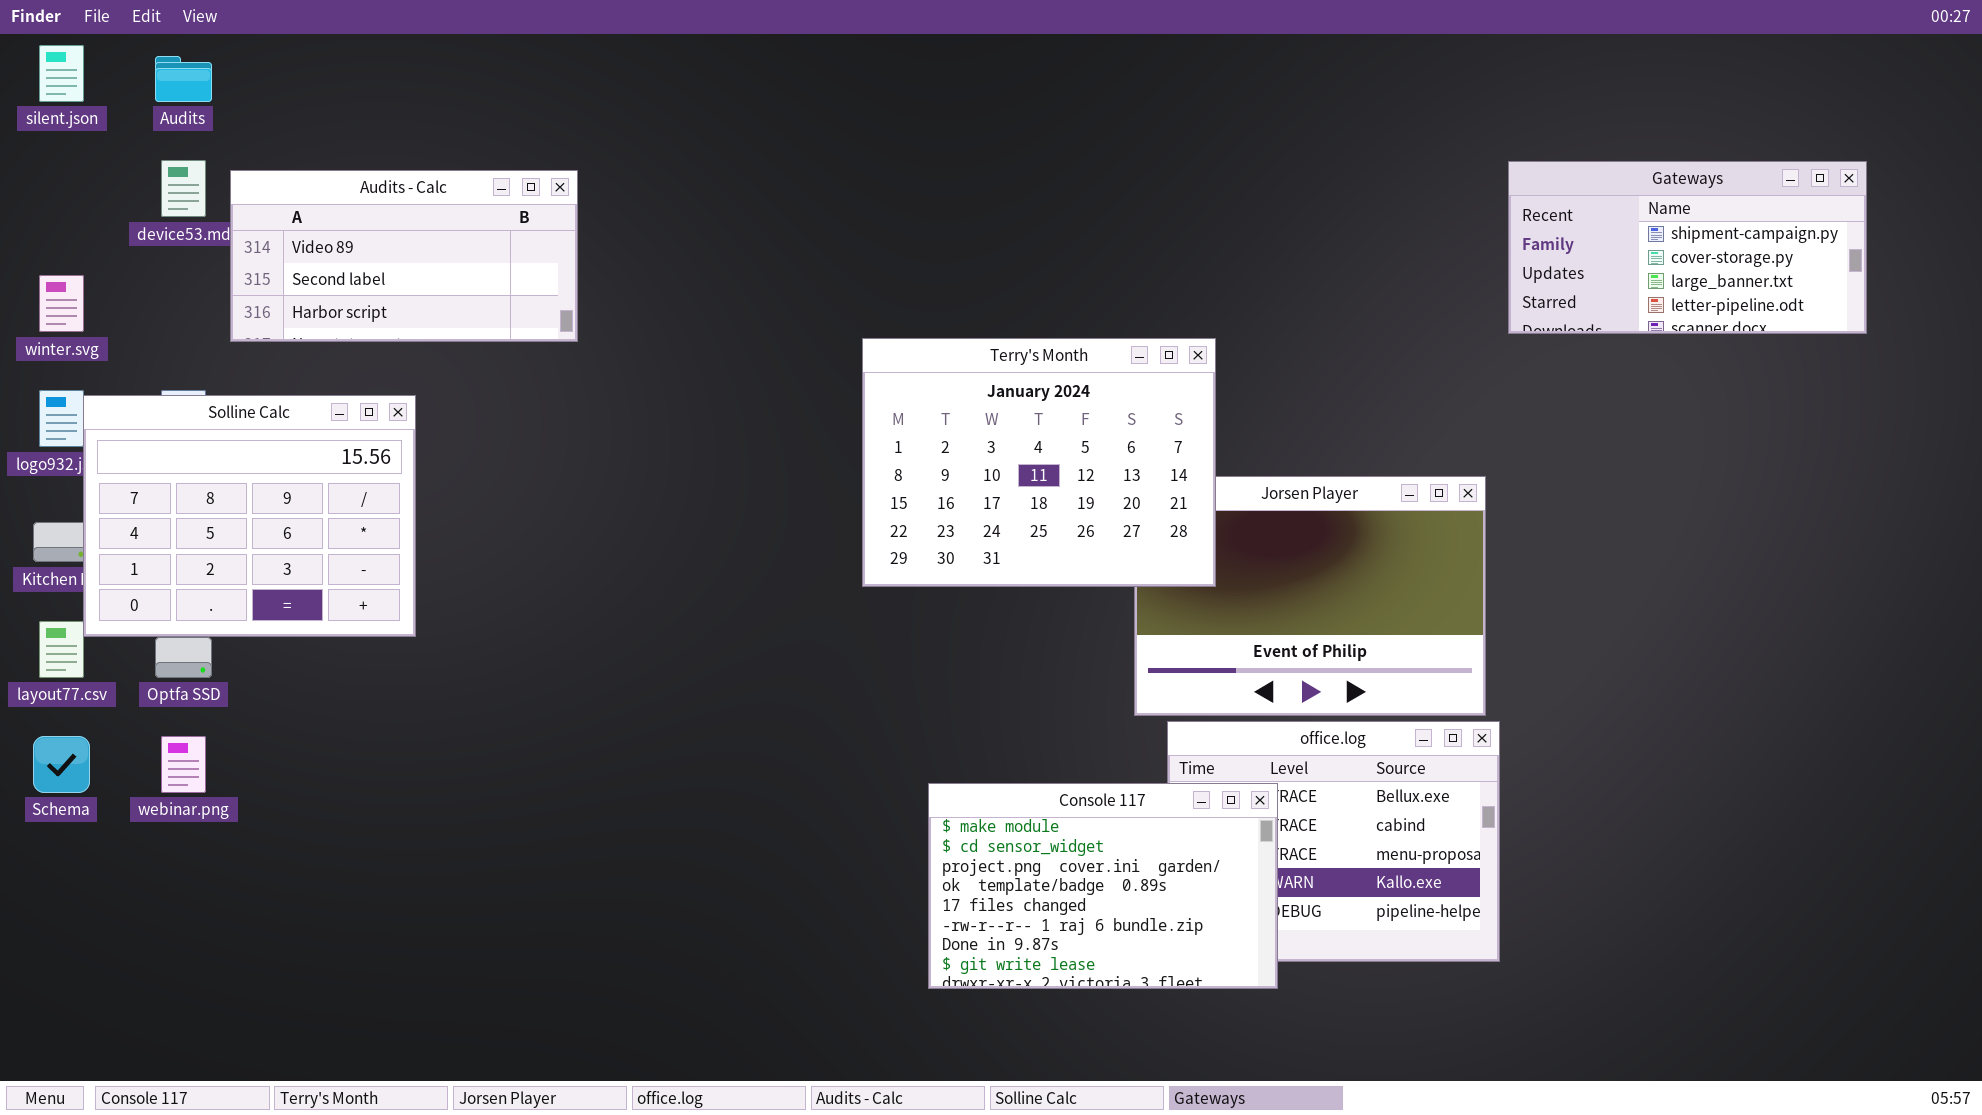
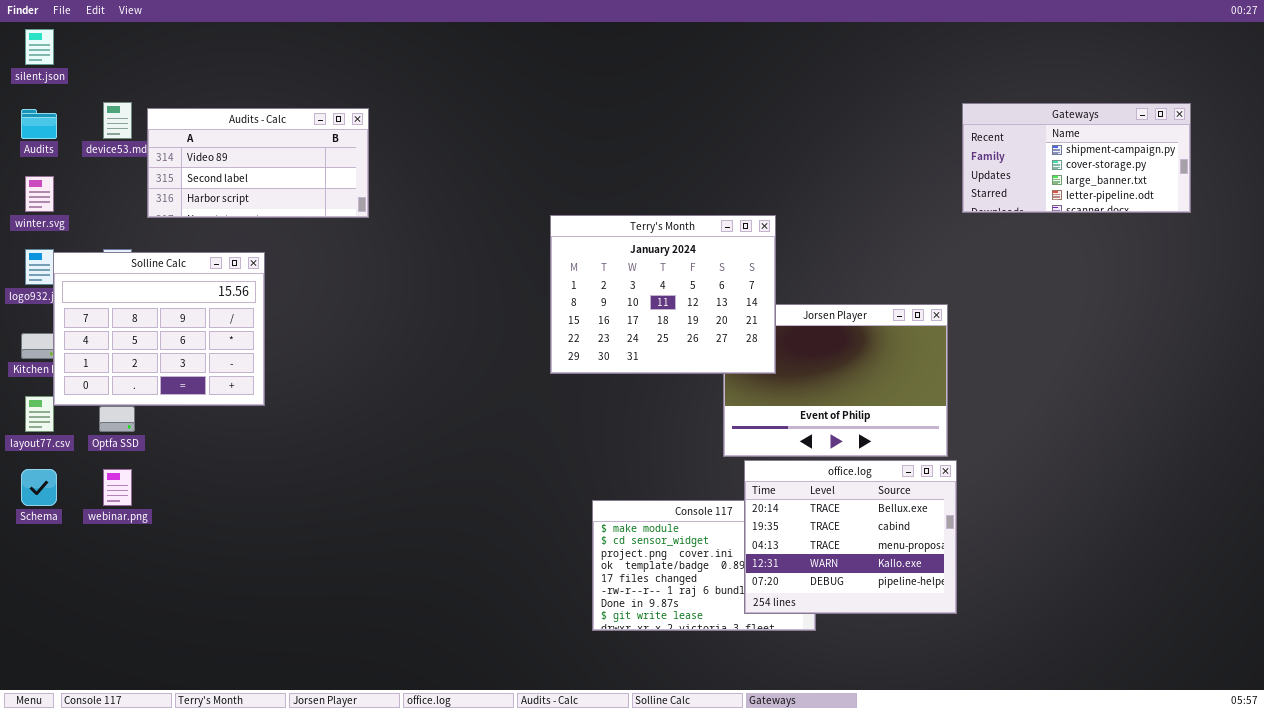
Audits: [155,56,212,102] -> [21,109,57,139], moved
office.log: [1167,721,1500,962] -> [744,460,957,614], raised

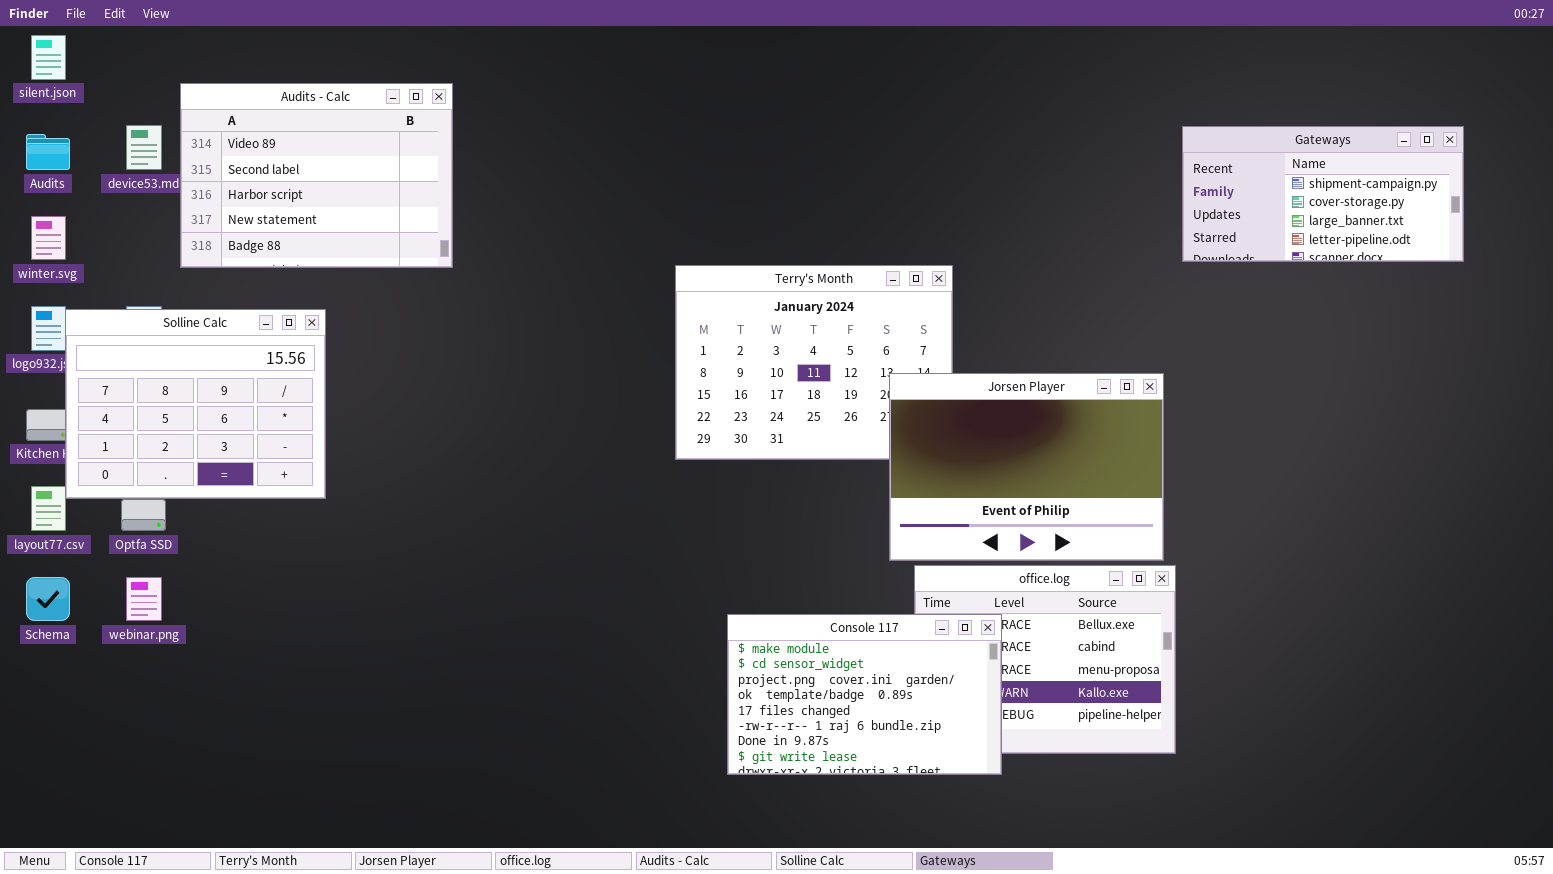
Audits - Calc: [147,108,369,218] -> [180,83,453,268], resized
Jorsen Player: [723,304,948,457] -> [889,373,1164,561], raised
Console 117: [592,500,816,631] -> [727,614,1002,775], raised

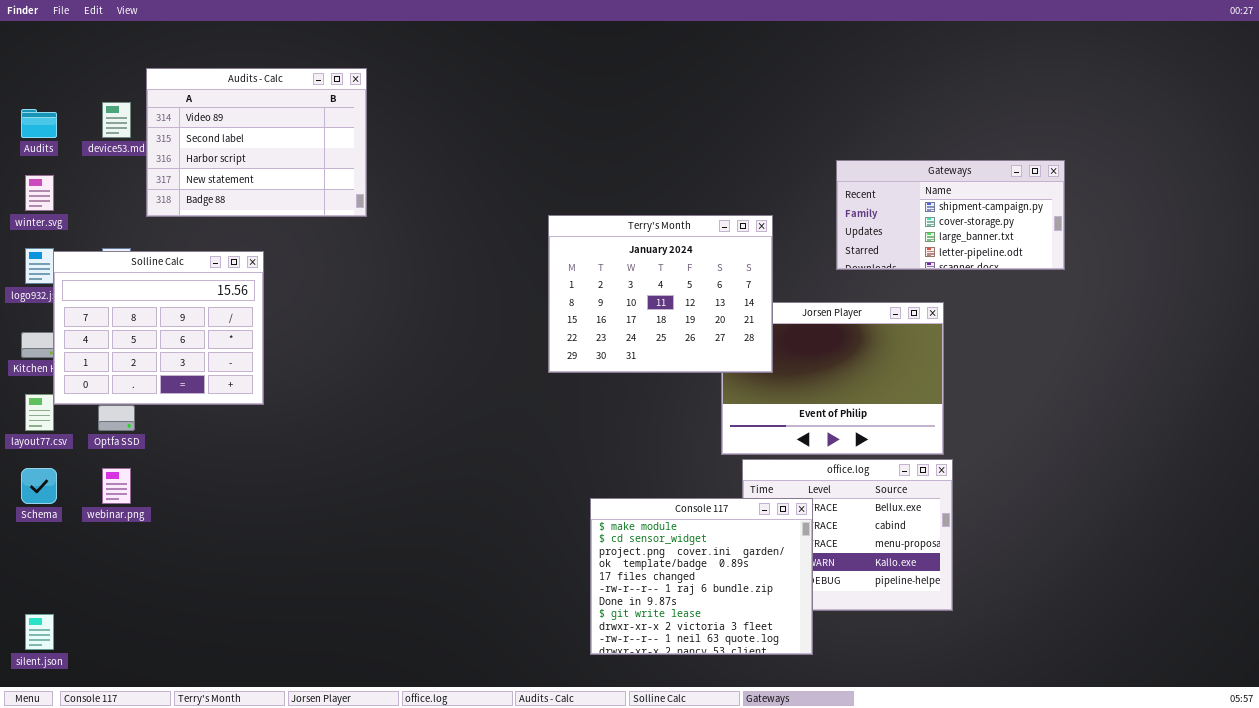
silent.json: [31,35,66,80] -> [25,614,54,650], moved
Gateways: [1182,126,1464,262] -> [836,160,1065,270], moved
Terry's Month: [675,265,953,460] -> [548,215,773,373], raised
Console 117: [727,614,1002,775] -> [590,498,813,655], resized

